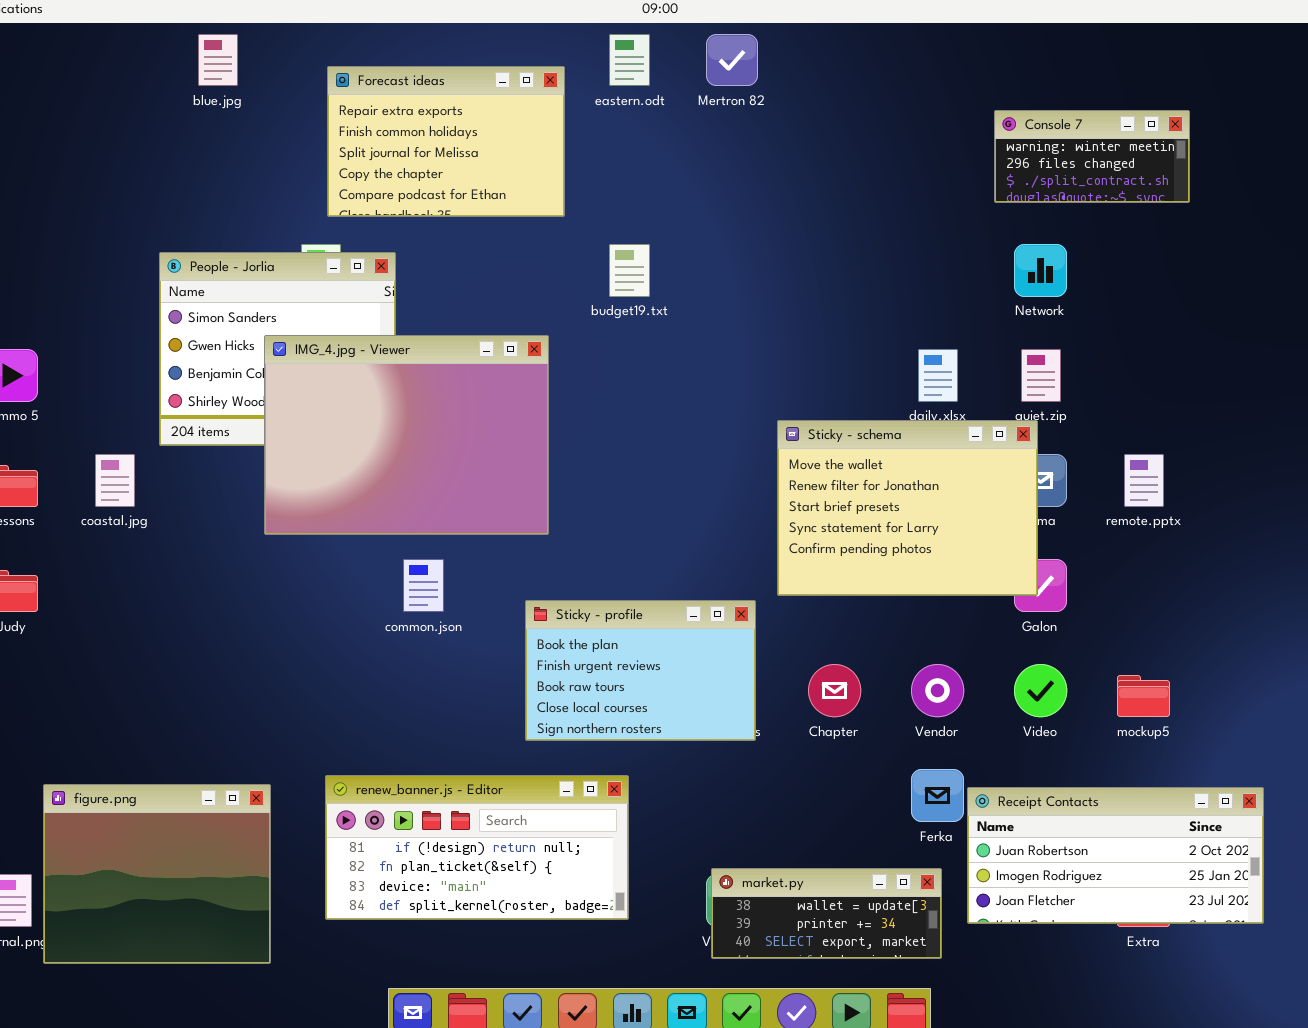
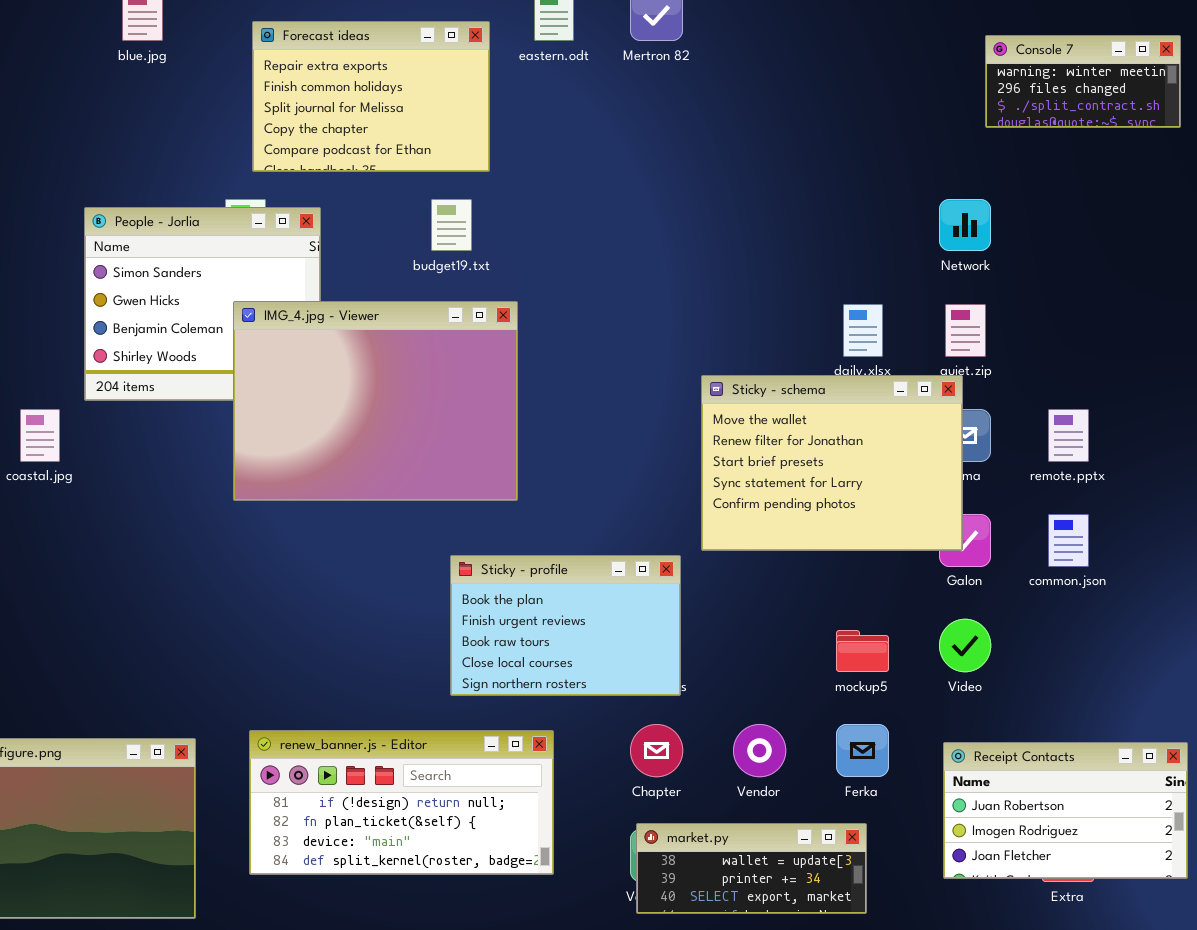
Console 7: [994,110,1190,203] -> [985,35,1181,128], moved
budget19.txt: [609,244,650,297] -> [431,199,472,251], moved
IMG_4.jpg - Viewer: [264,335,549,535] -> [233,301,518,501], moved
common.json: [403,559,444,612] -> [1048,514,1089,567], moved
Chapter: [808,664,861,717] -> [630,724,683,777], moved
Vendor: [911,664,964,717] -> [733,724,786,777], moved
mockup5: [1117,675,1170,717] -> [836,630,889,672], moved
Receipt Contacts: [967,787,1264,924] -> [943,742,1188,879], resized

